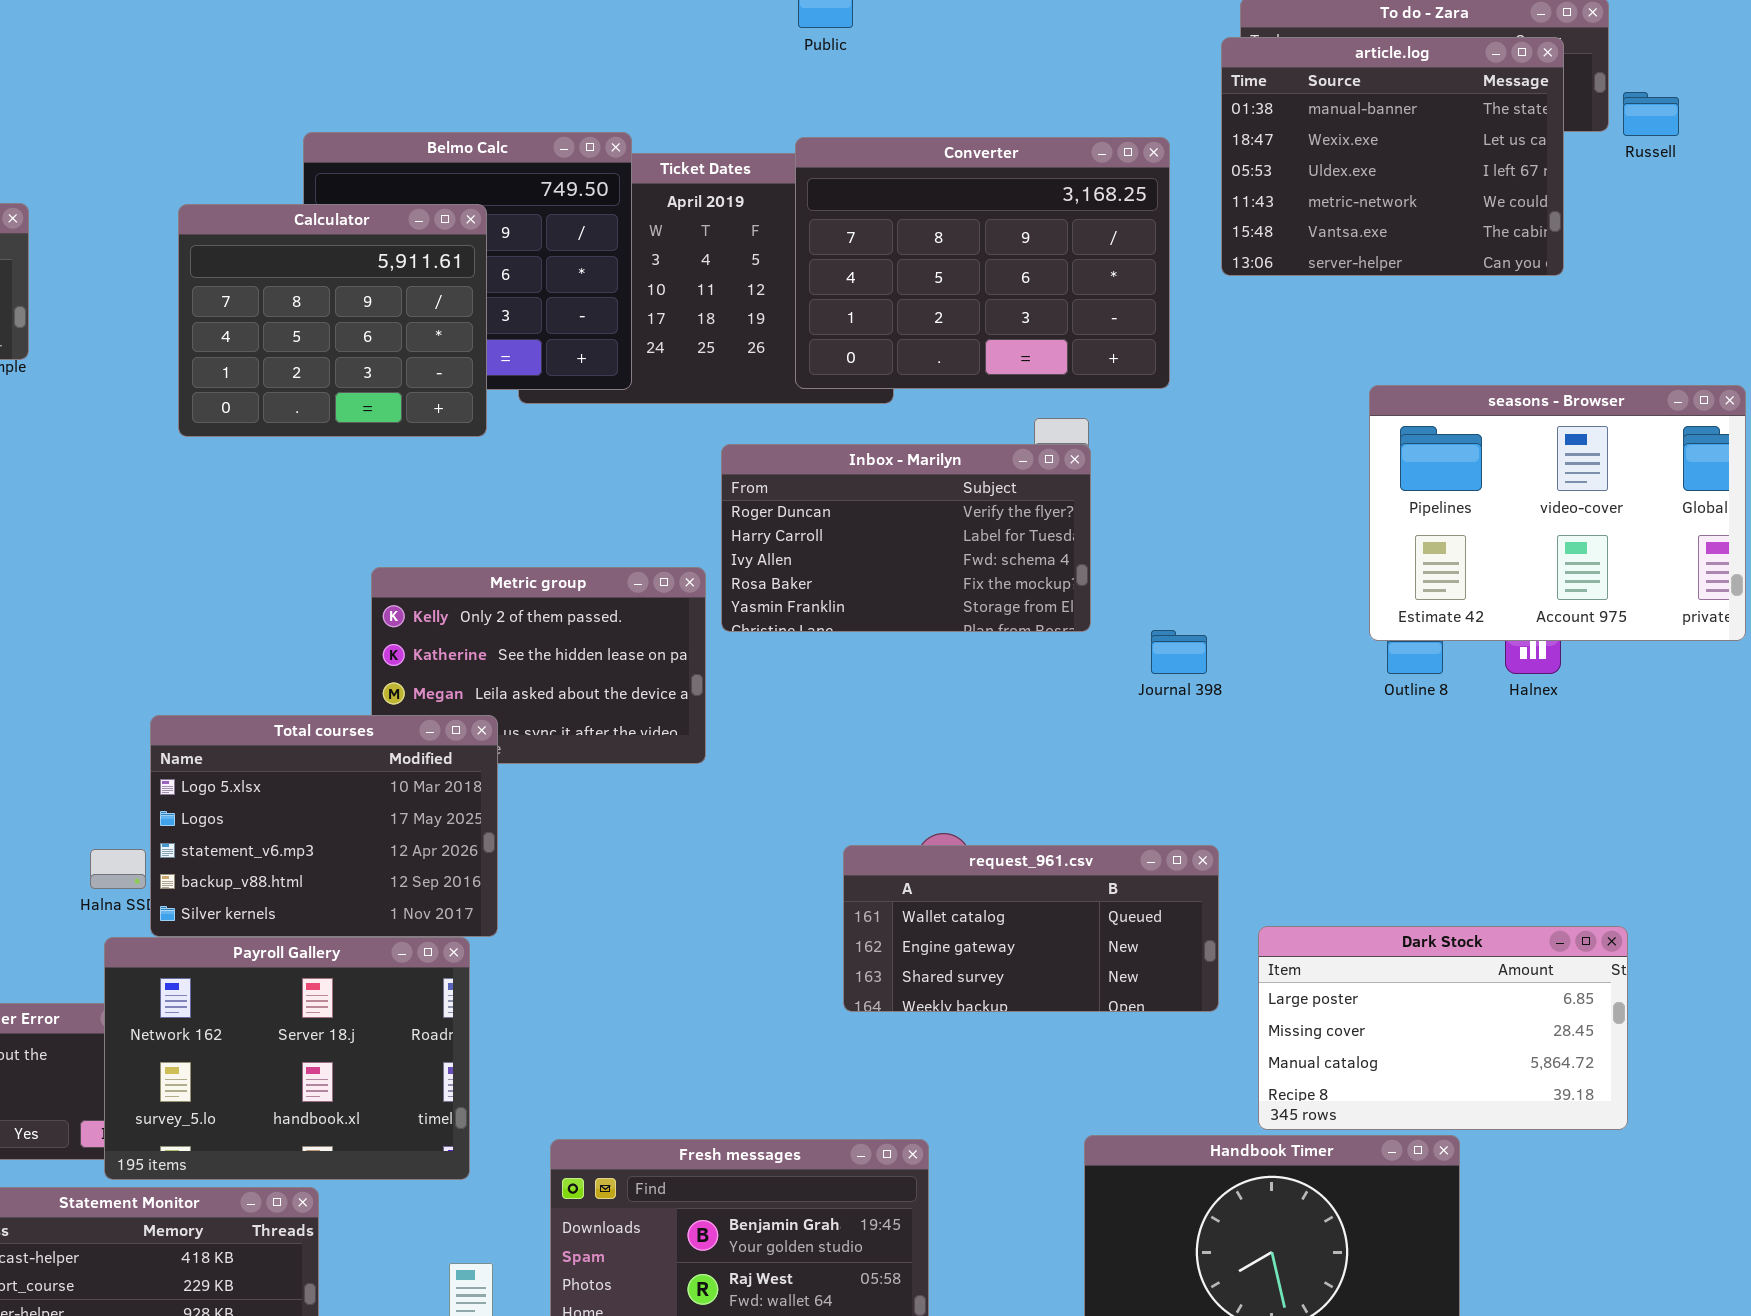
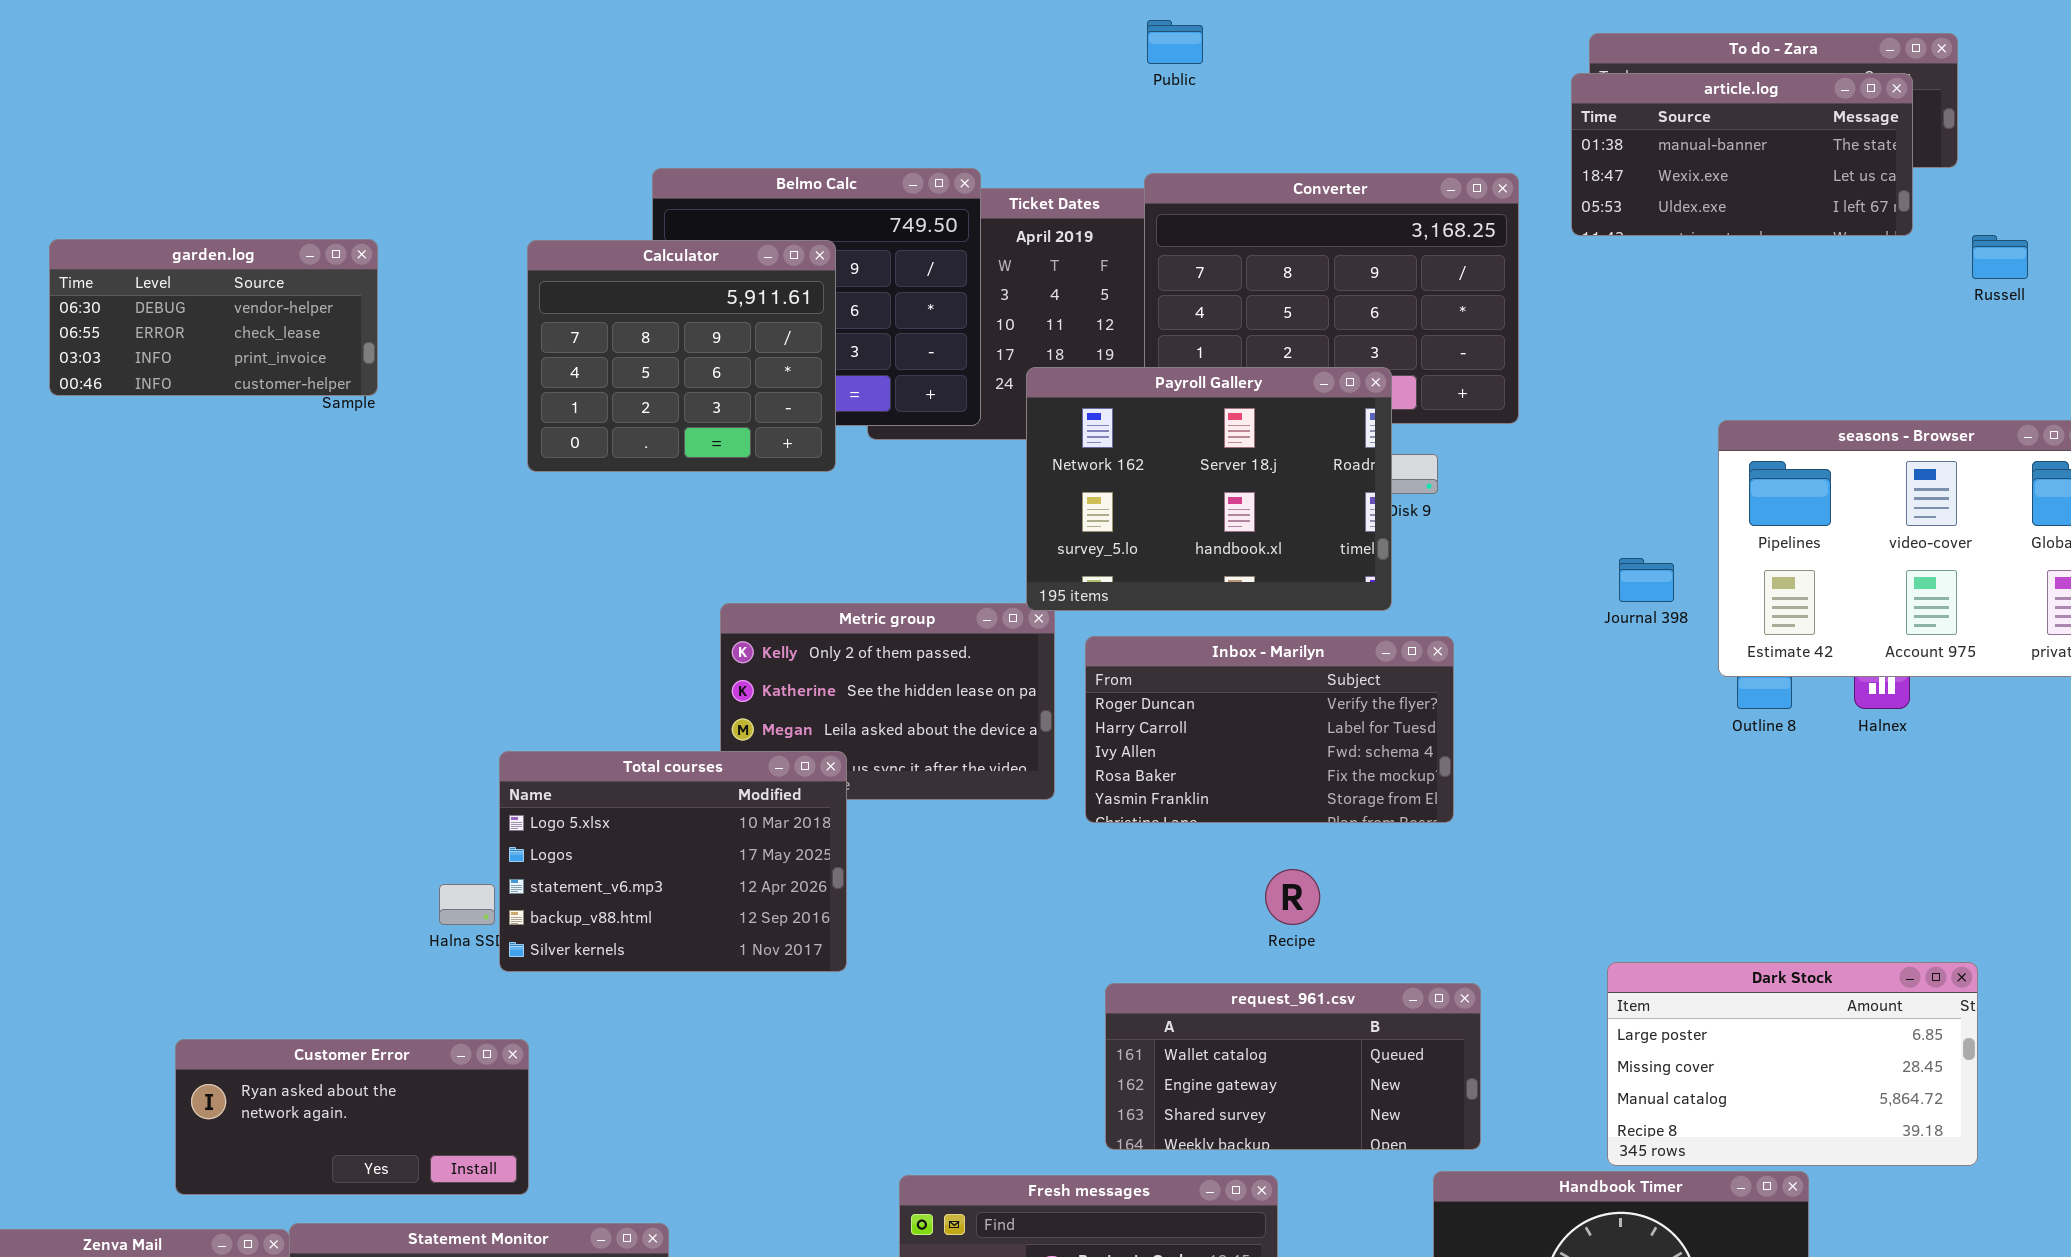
article.log: [1221,37,1564,276] -> [1571,73,1913,236], resized
Russell: [1623,92,1679,136] -> [1972,235,2028,279], moved
Inbox - Marilyn: [721,444,1091,632] -> [1085,636,1454,823], moved
Journal 398: [1151,630,1207,674] -> [1619,558,1674,602], moved
request_961.csv: [843,845,1219,1012] -> [1105,983,1481,1150], moved
Payroll Gallery: [104,937,470,1180] -> [1026,367,1392,611], moved

